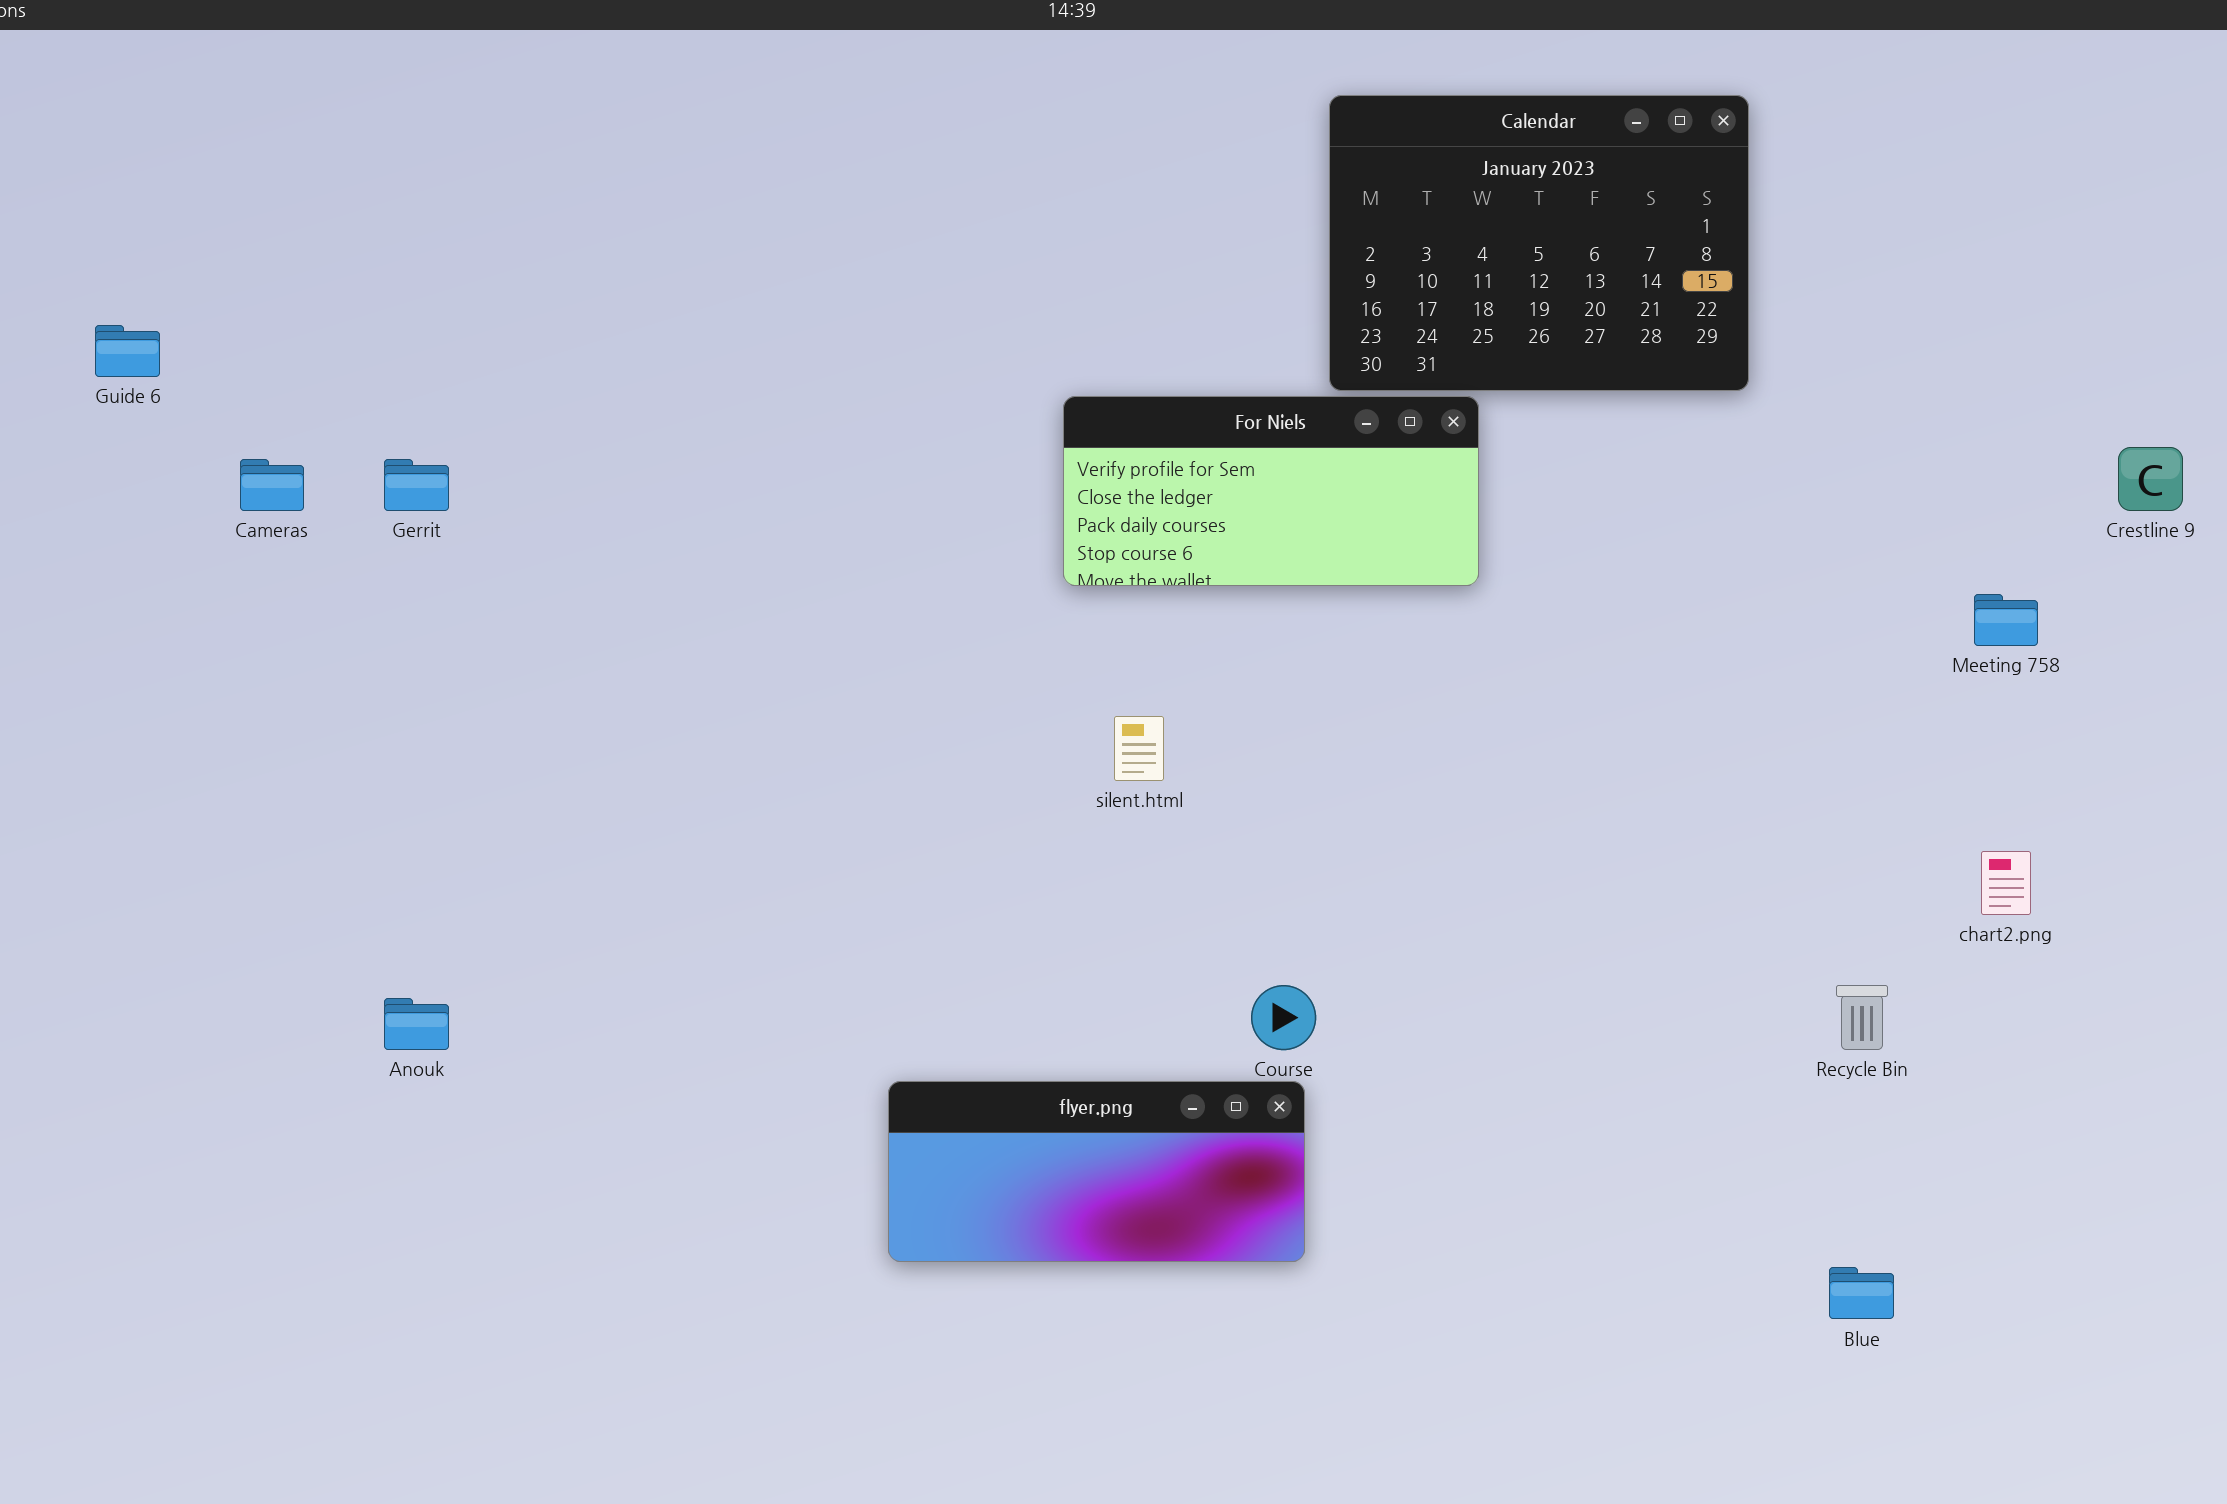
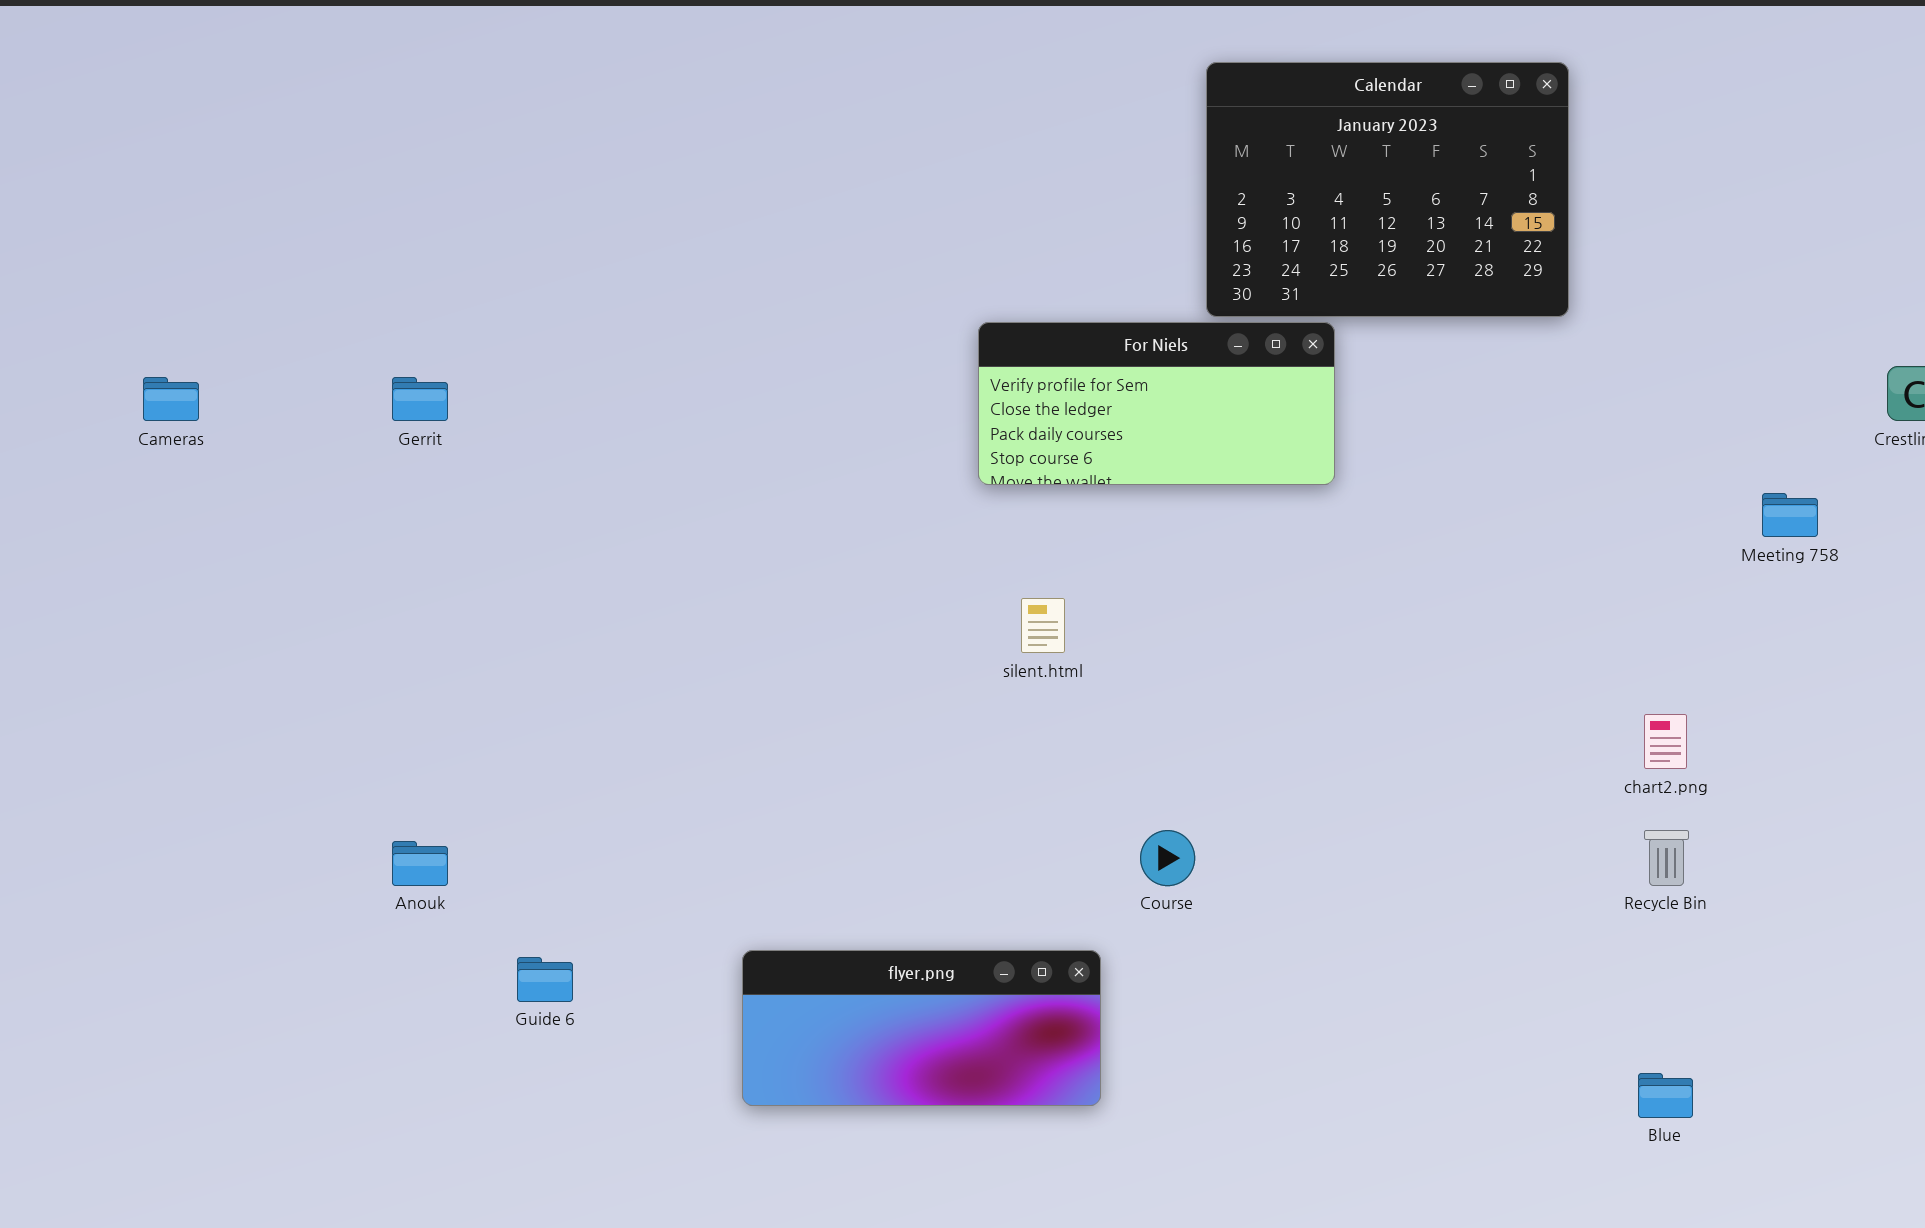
Guide 6: [95,325,160,377] -> [517,957,573,1002], moved
Cameras: [240,459,304,511] -> [143,377,199,421], moved
chart2.png: [1981,851,2031,915] -> [1644,714,1687,769], moved
flyer.png: [888,1081,1305,1262] -> [742,950,1101,1106], moved

